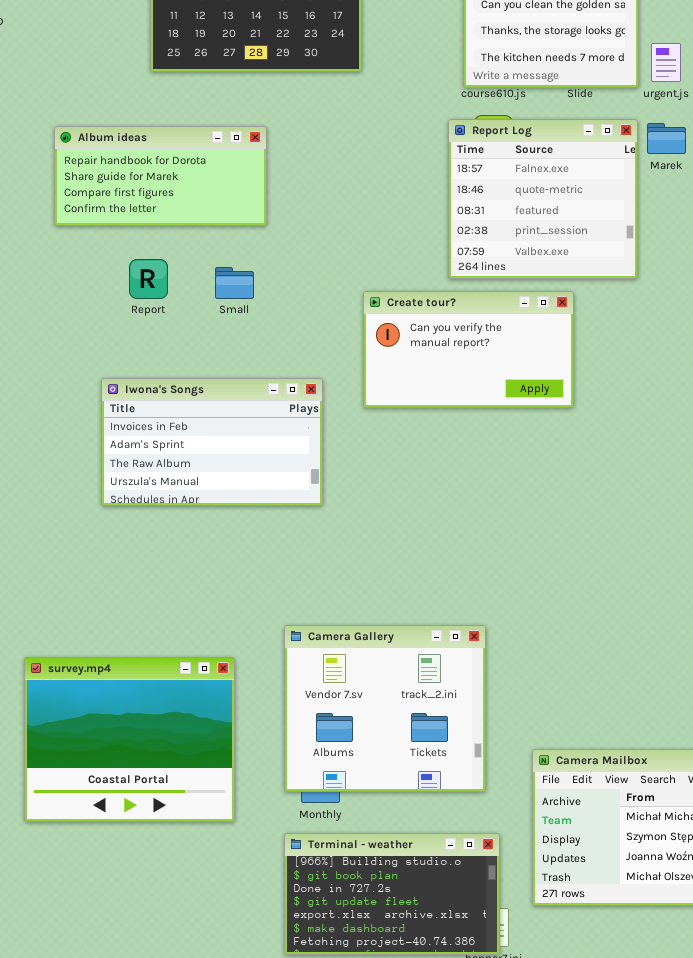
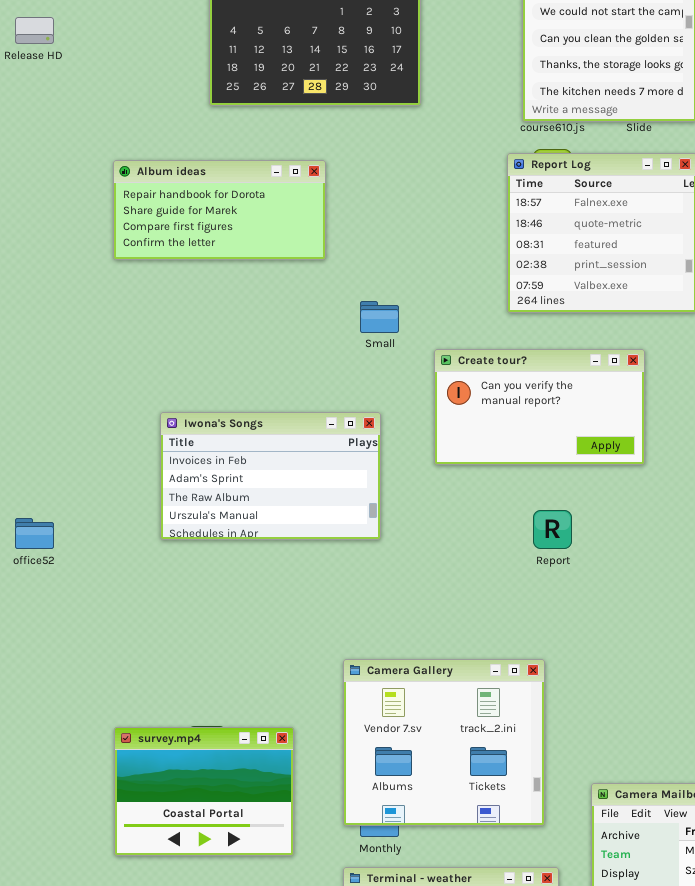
Report: [129,259,168,299] -> [533,510,572,549], moved
Small: [215,267,254,299] -> [360,301,399,333], moved
Create tour?: [363,291,574,408] -> [434,349,645,465], moved
survey.mp4: [24,657,235,822] -> [114,727,294,856], resized

